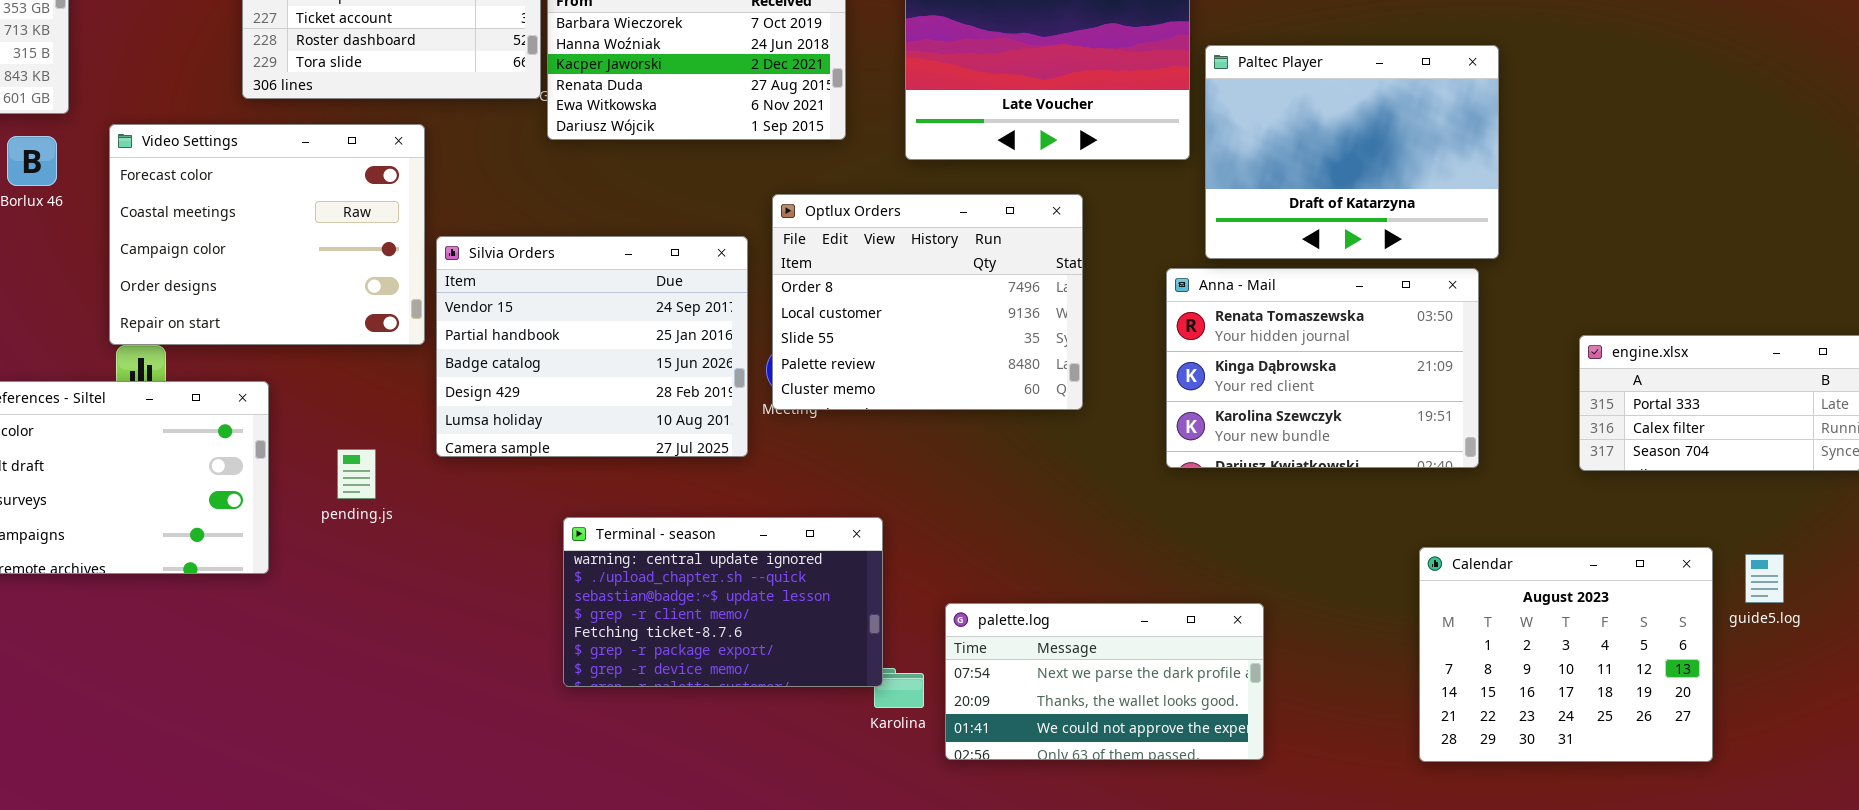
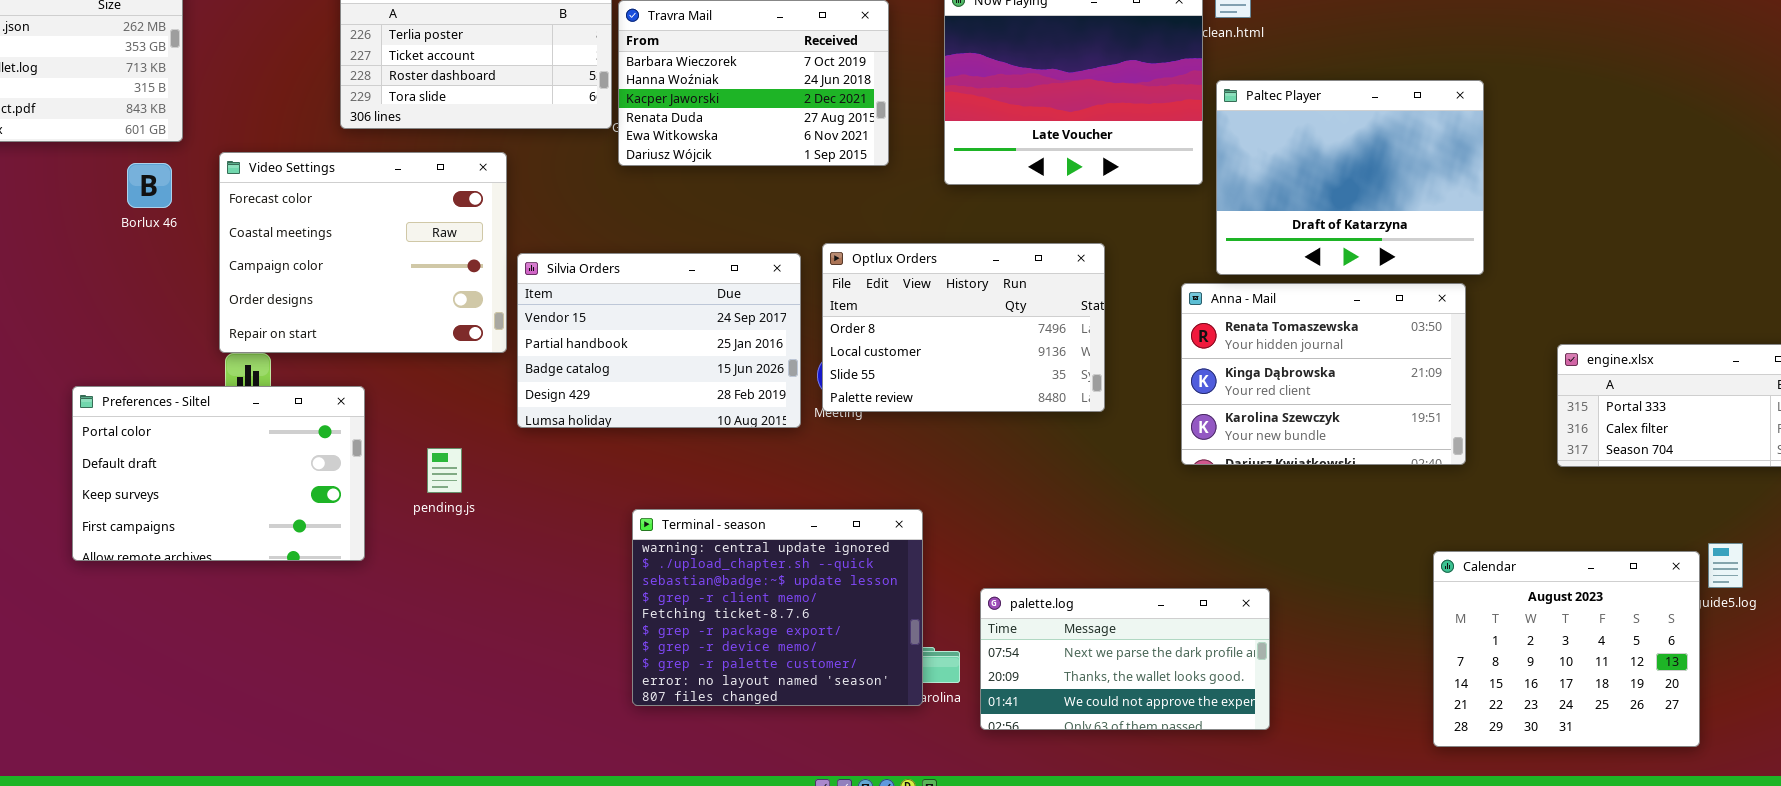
Optlux Orders: [772,194,1083,410] -> [822,243,1105,412], resized
Silvia Orders: [436,236,748,457] -> [517,253,801,428], resized
Terminal - season: [563,517,883,687] -> [632,509,923,706], resized
Calendar: [1419,547,1713,762] -> [1433,551,1700,747], moved

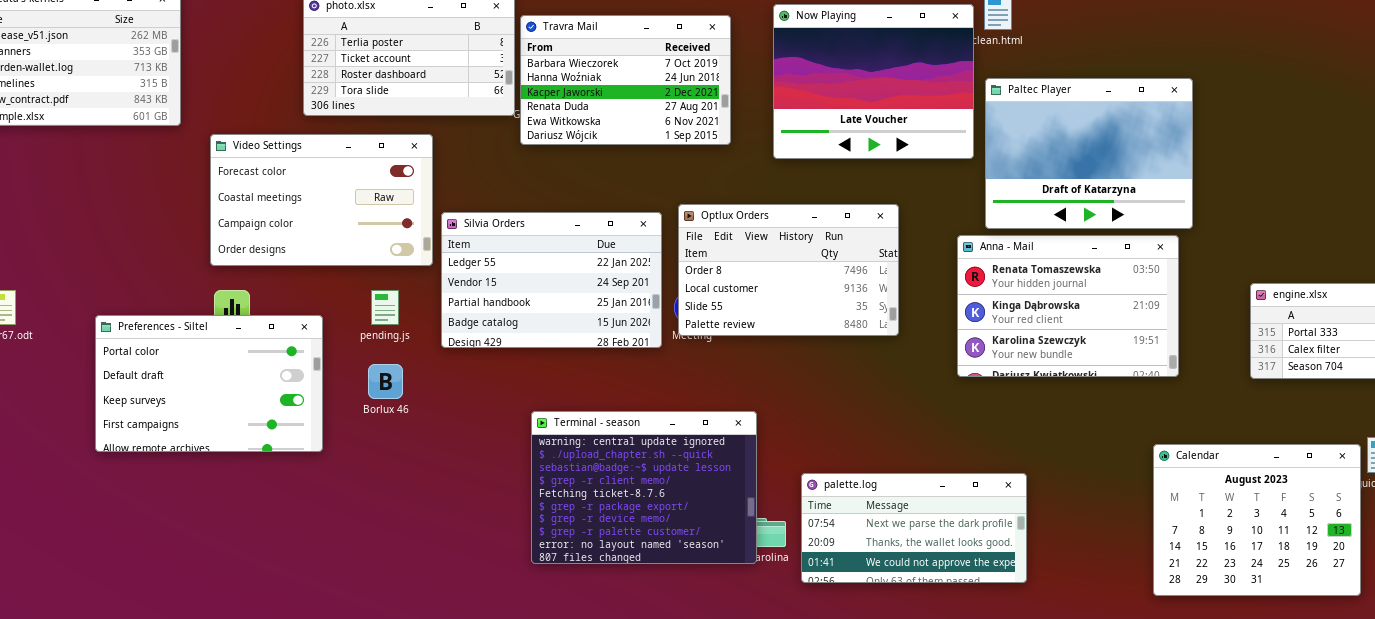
Video Settings: [219,152,507,353] -> [210,134,433,266], resized
Borlux 46: [127,163,172,208] -> [368,364,403,399], moved
Silvia Orders: [517,253,801,428] -> [441,212,662,348], scrolled up 1 row
pending.js: [427,448,462,493] -> [371,290,399,325], moved

